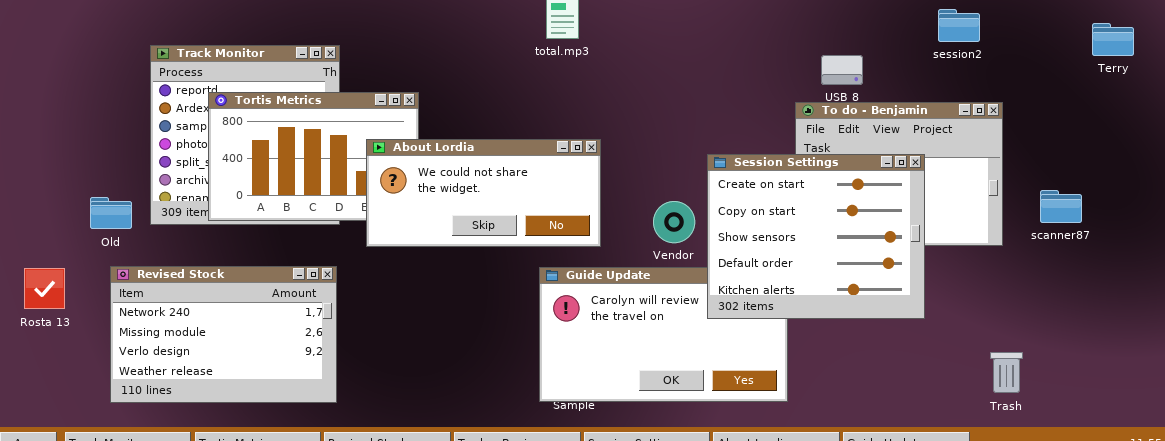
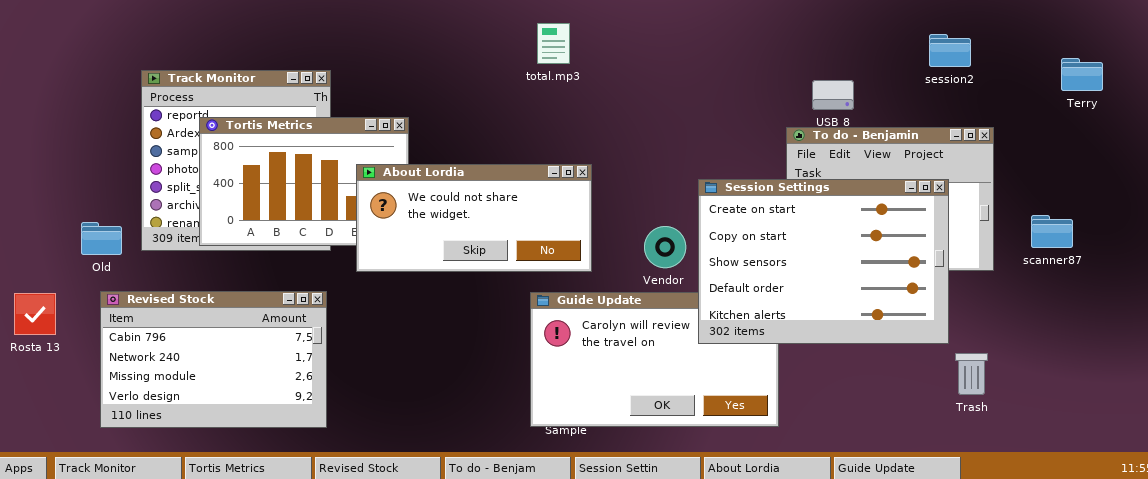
Terry: [1092,23,1134,56] -> [1061,58,1103,91], moved
Session Settings: [707,154,925,319] -> [698,179,949,344], resized
Revised Stock: [110,266,337,403] -> [100,291,327,428], scrolled up 1 row
Trash: [990,352,1023,393] -> [955,353,988,395], moved

